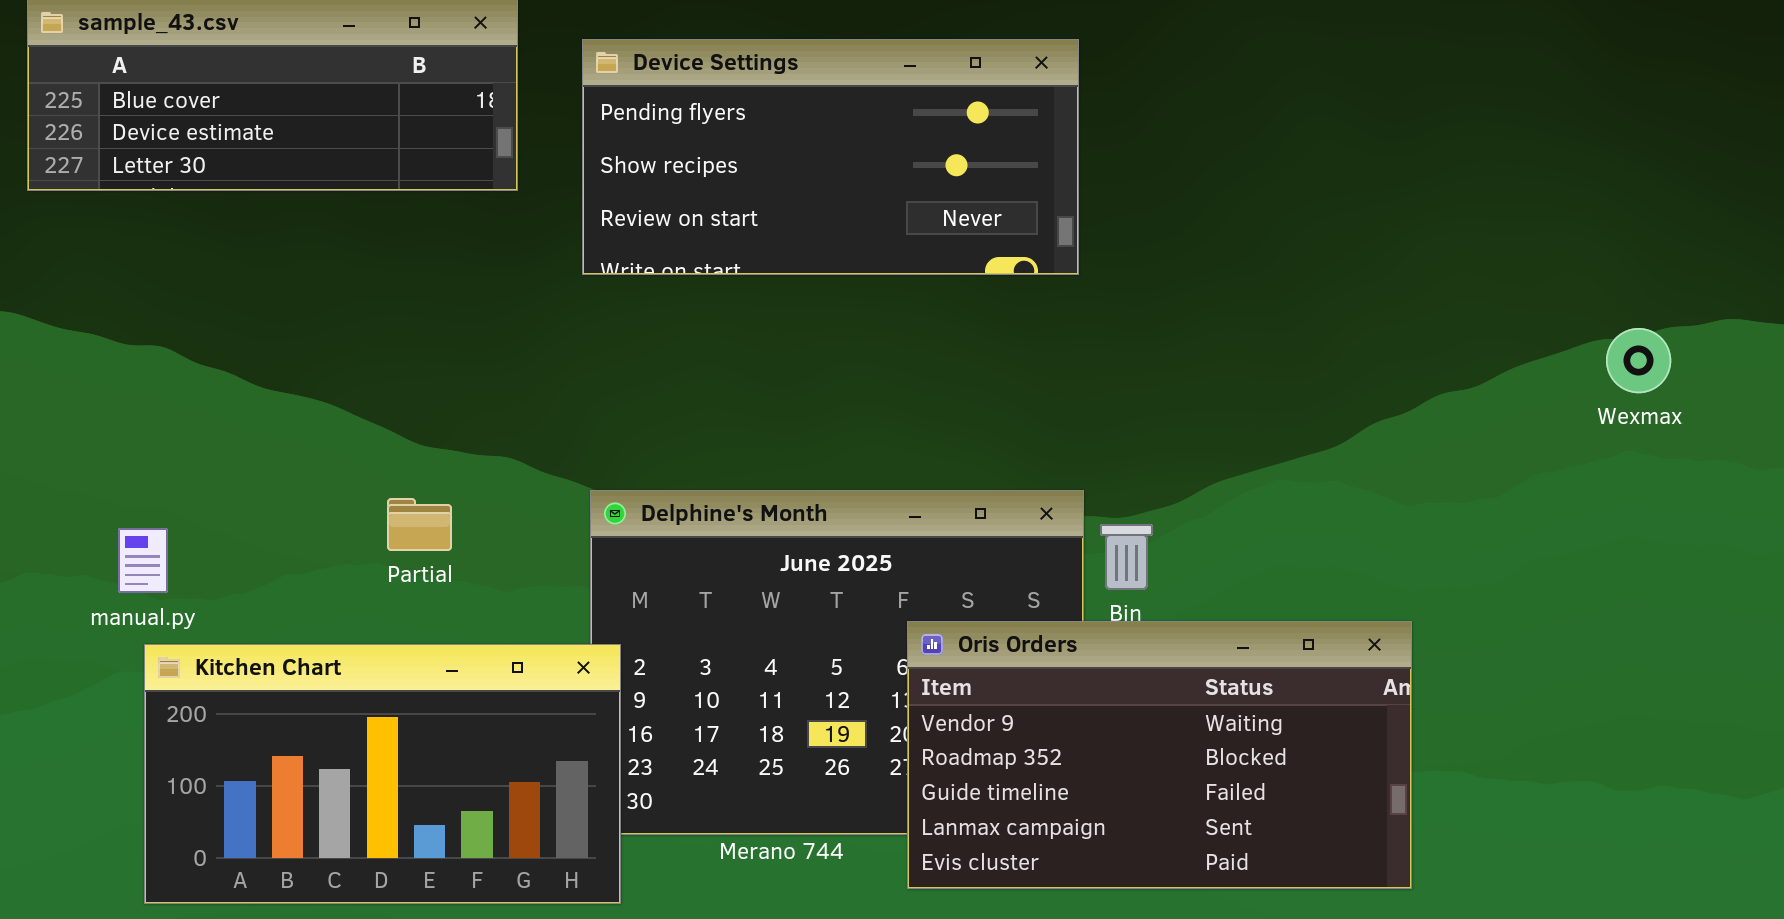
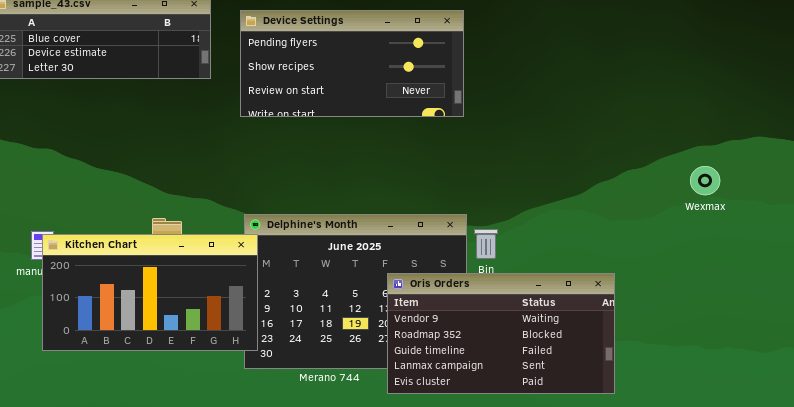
Wexmax: [1606,328,1671,393] -> [690,166,720,195], moved
Kitchen Chart: [144,644,621,904] -> [42,234,258,351], moved

